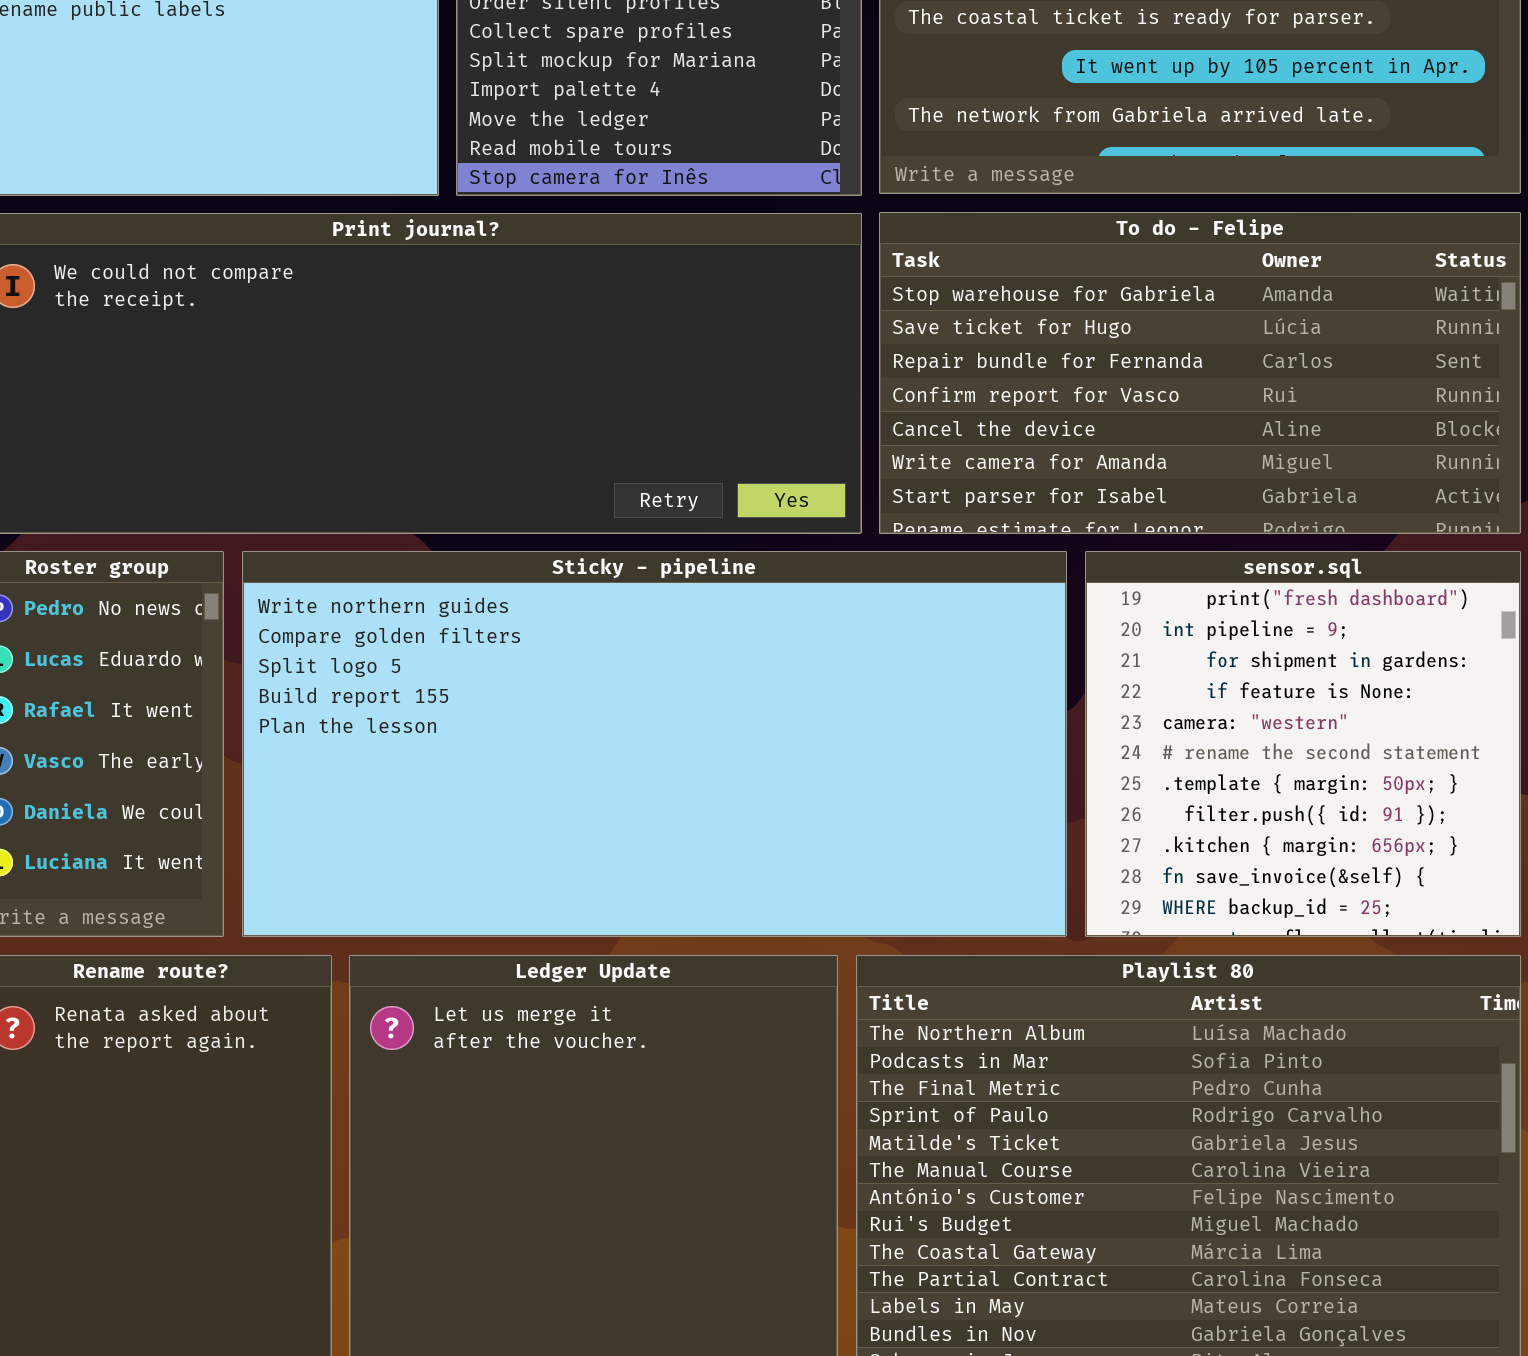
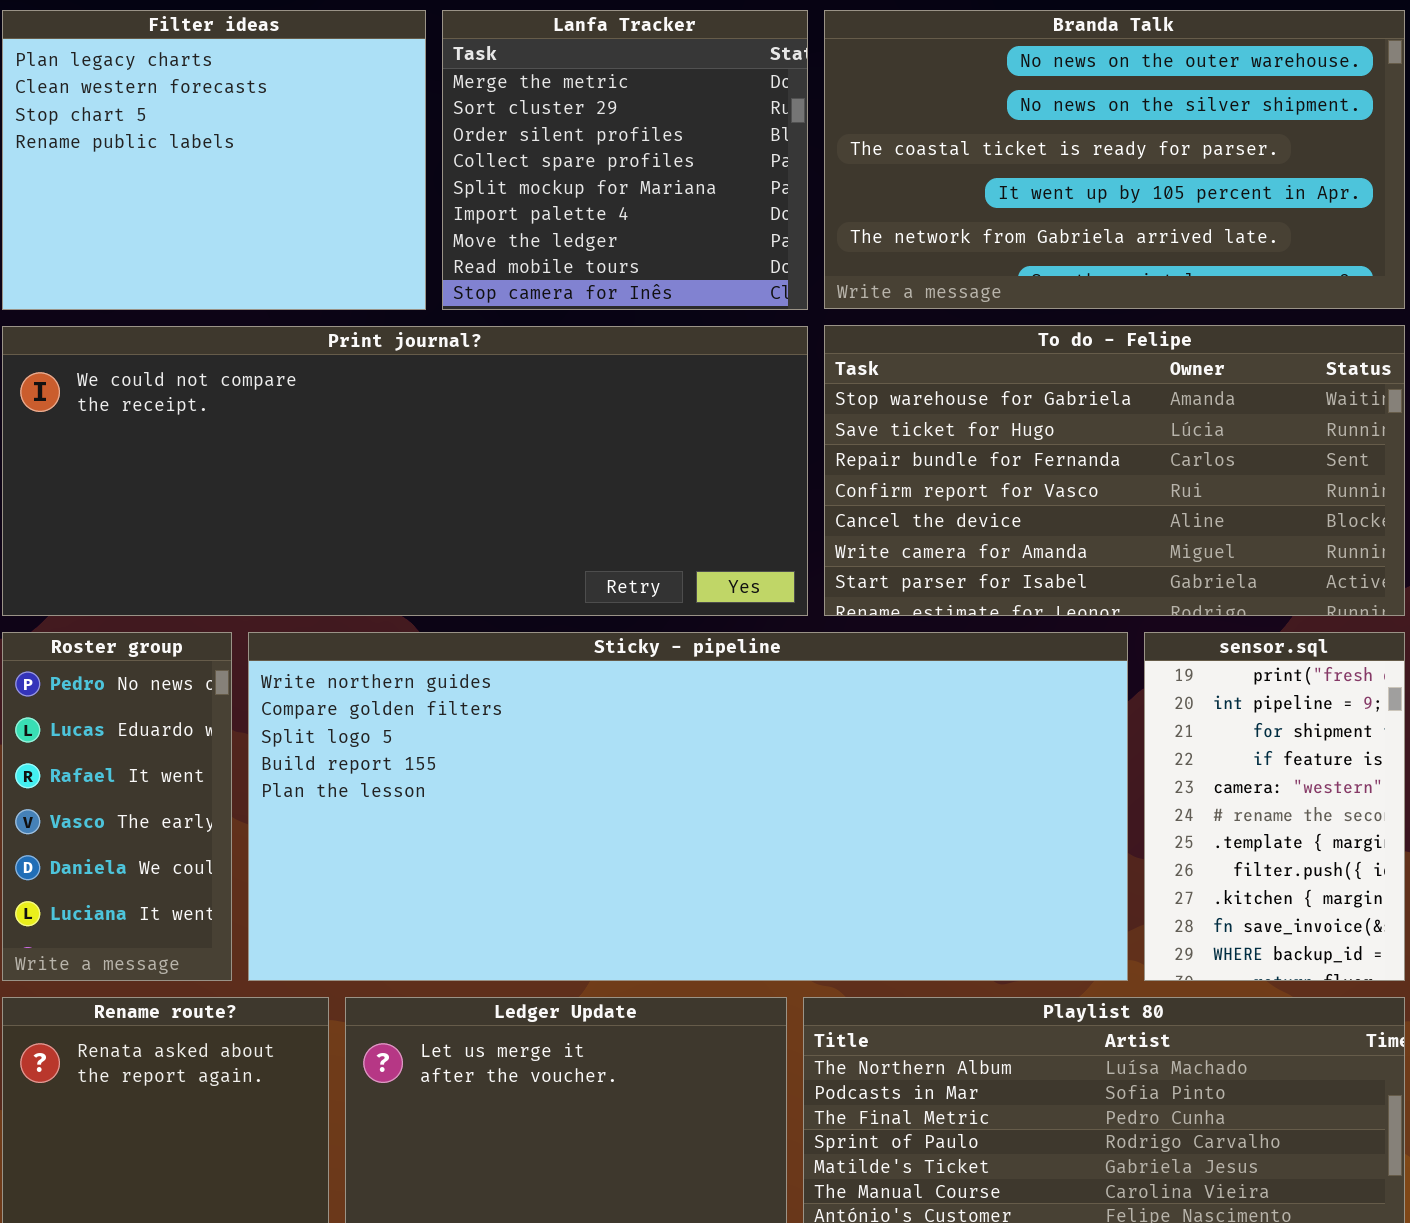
Sticky - pipeline: [242,551,1067,937] -> [248,632,1128,981], resized
sensor.sql: [1085,551,1521,937] -> [1144,632,1405,981], resized

